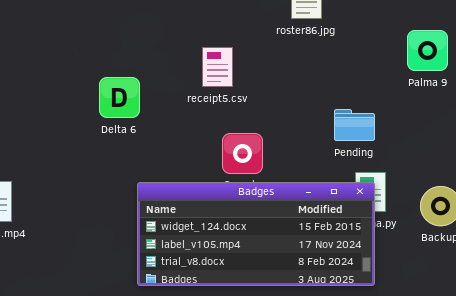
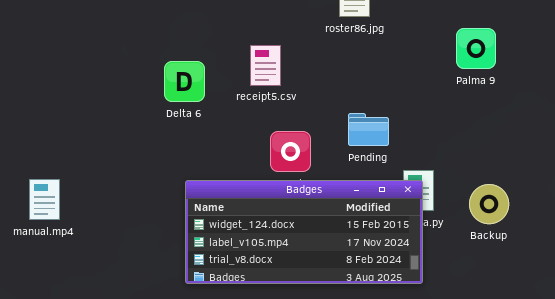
Delta 6: [99,77,140,118] -> [164,61,205,102], moved
Pending: [334,109,375,141] -> [348,113,389,146], moved

